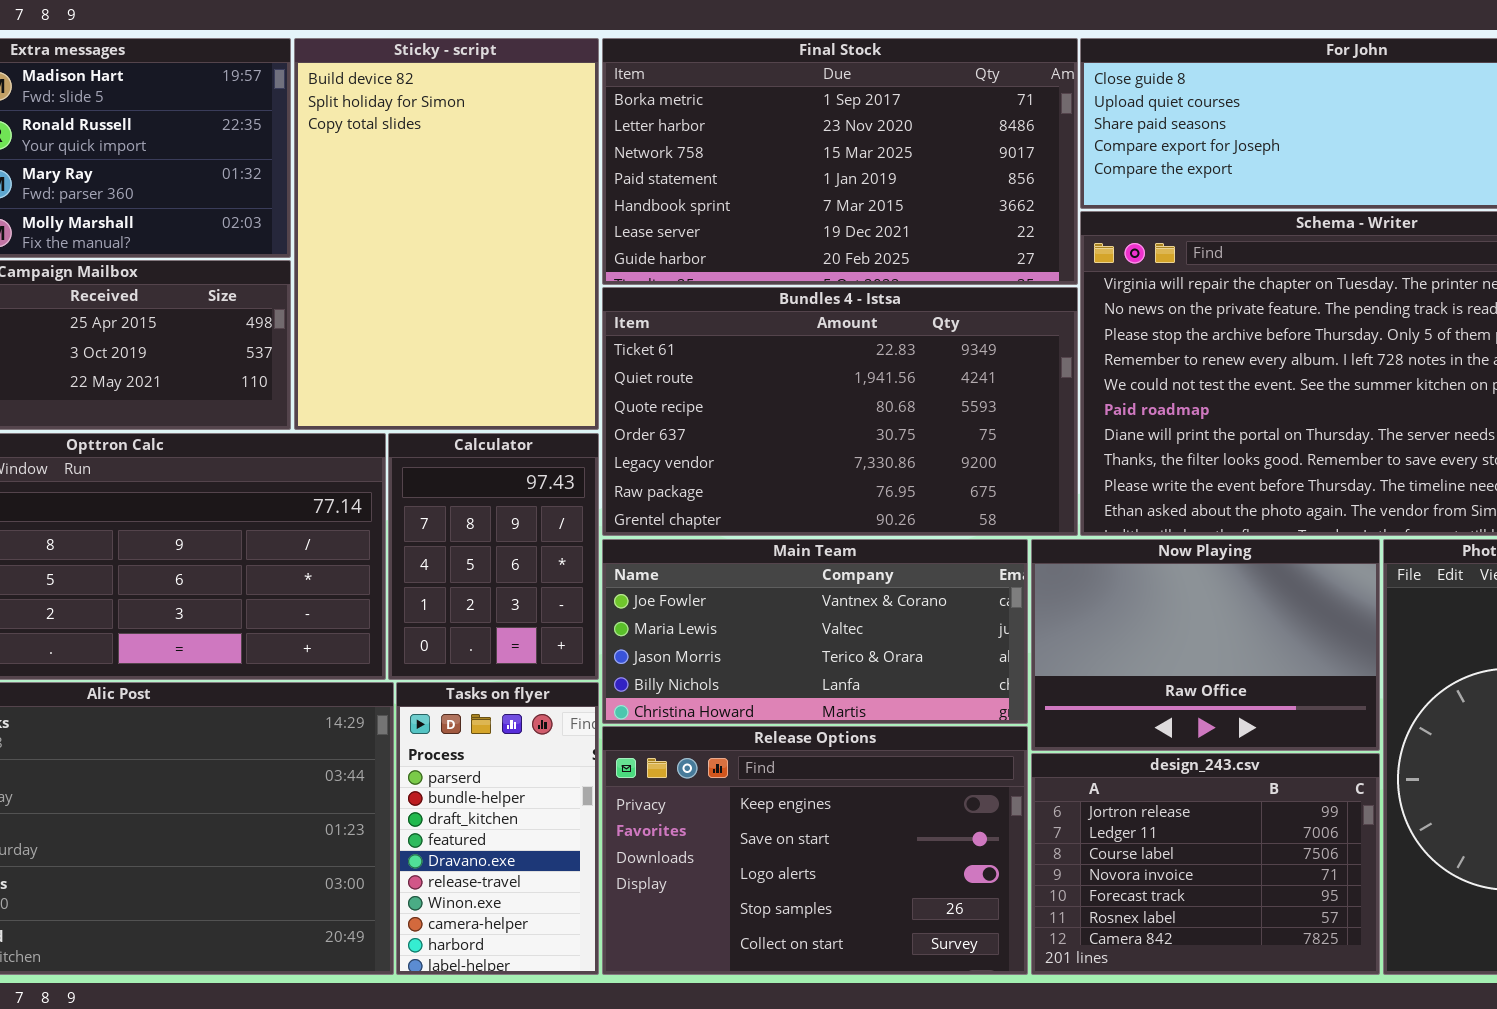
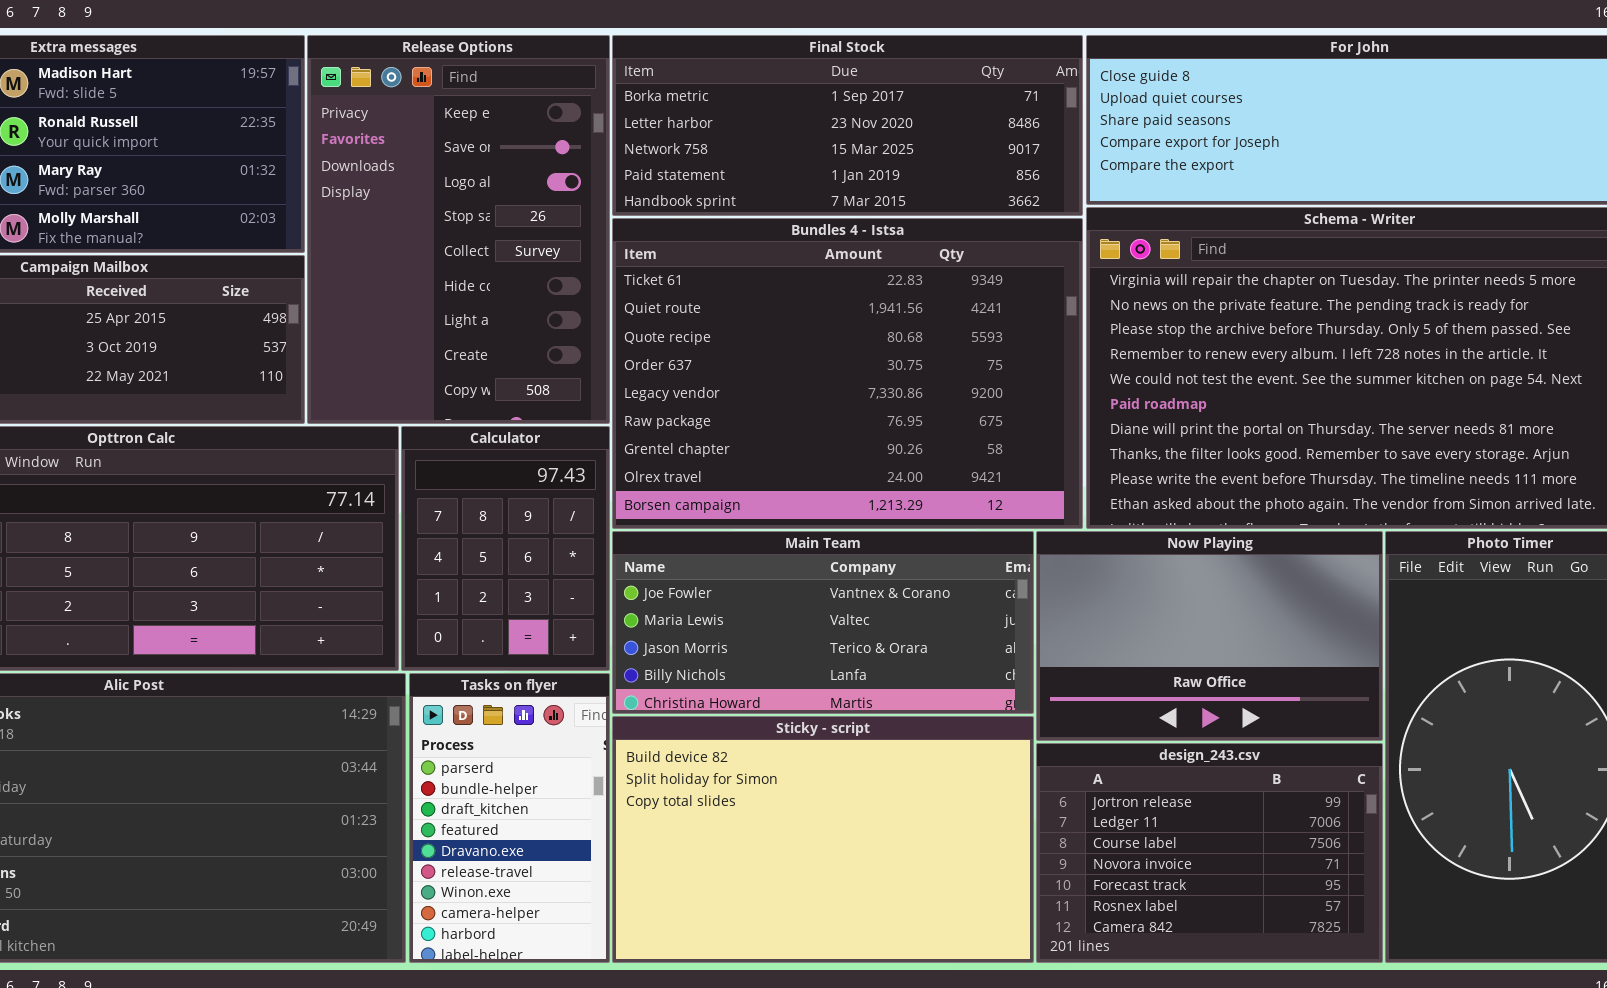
Sticky - script: [294,38,599,430] -> [612,716,1034,963], moved, resized
Final Stock: [602,38,1078,285] -> [612,35,1083,216], resized
Bundles 4 - Istsa: [602,287,1078,536] -> [612,218,1083,529], resized
Release Options: [602,726,1028,975] -> [307,35,610,424], moved, resized

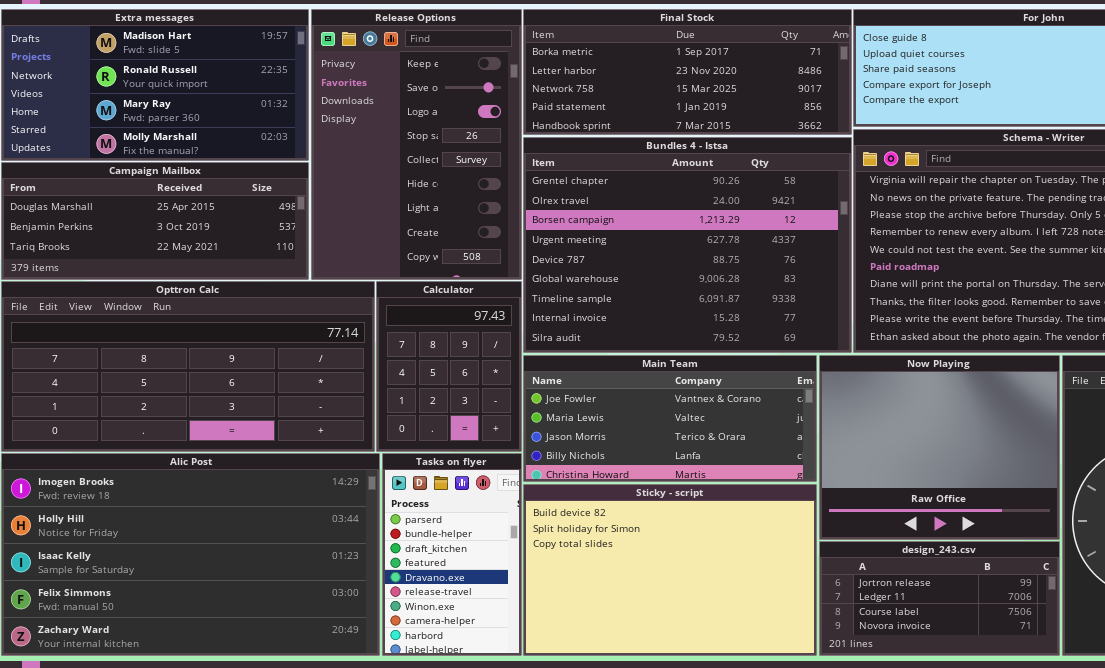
Bundles 4 - Istsa: [612,218,1083,529] -> [523,137,852,353], scrolled down 6 rows
Now Playing: [1036,531,1383,741] -> [819,355,1060,540], resized
design_243.csv: [1036,743,1383,963] -> [819,541,1060,656], resized

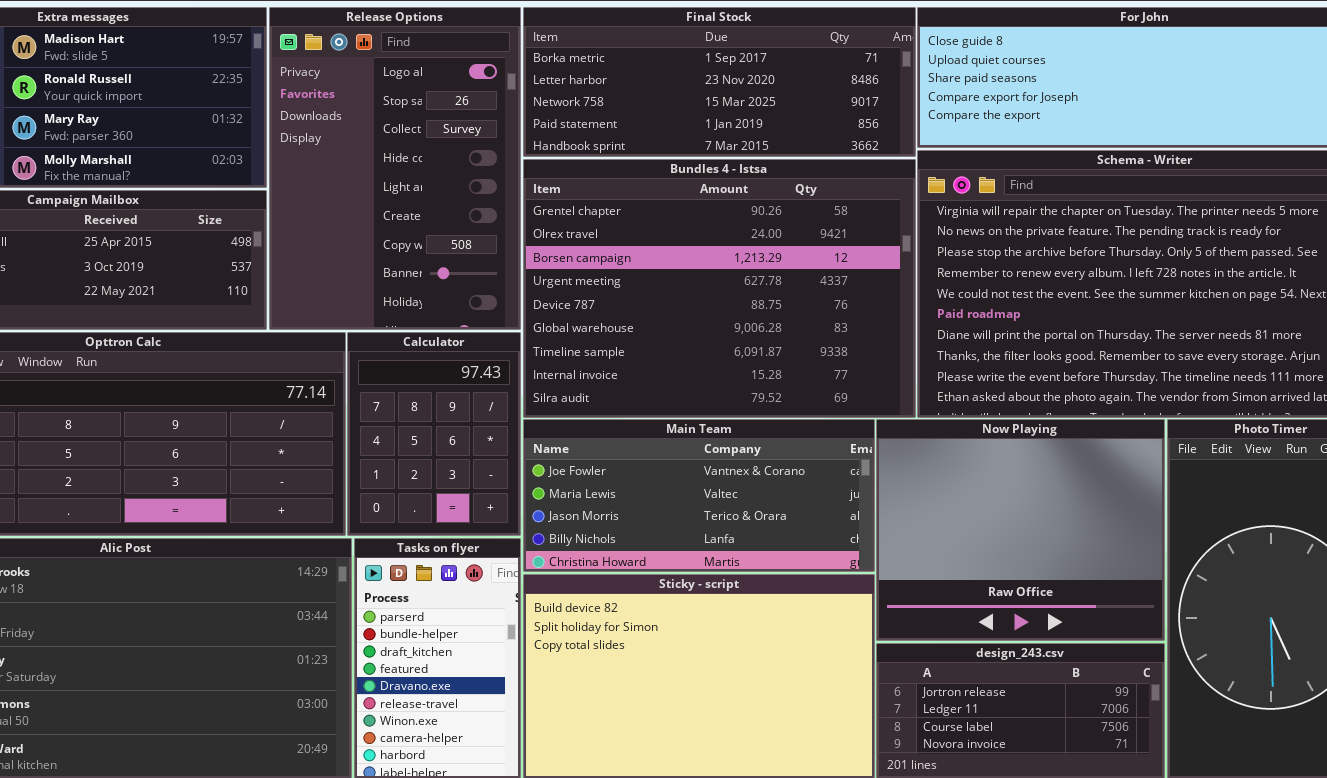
Release Options: [311,9,522,280] -> [269,7,521,330], scrolled down 2 rows

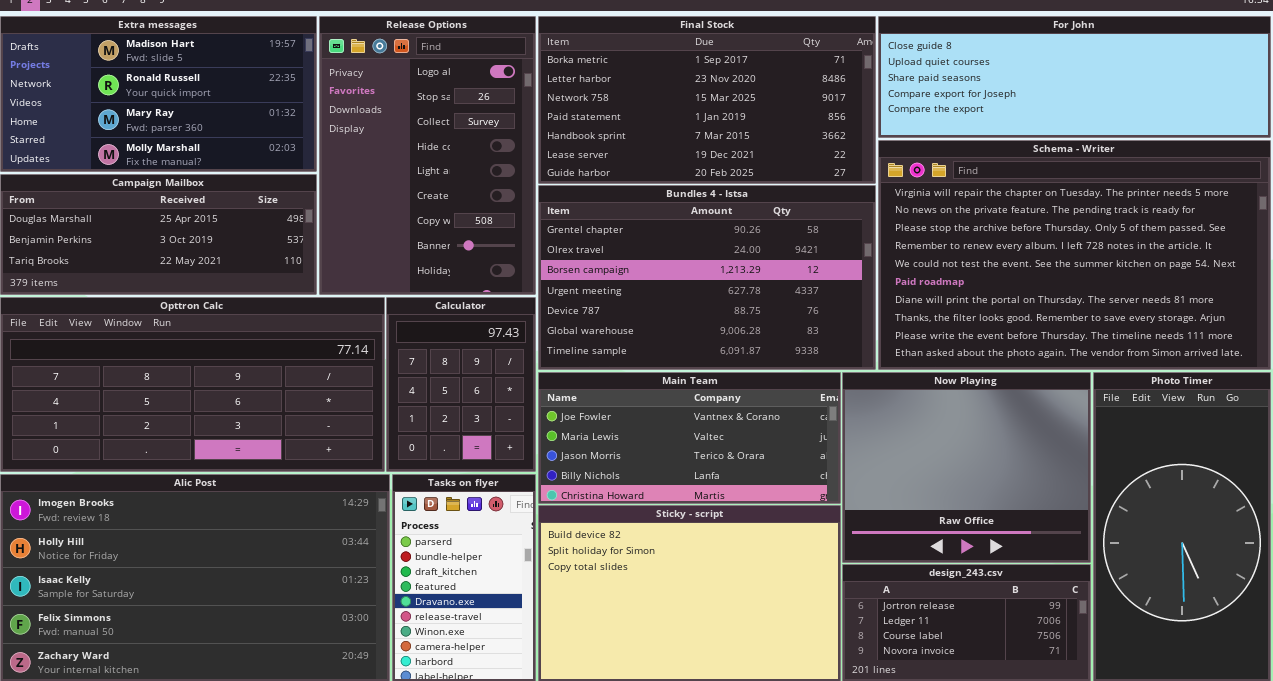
Final Stock: [523,7,916,157] -> [538,16,876,184], resized
Bundles 4 - Istsa: [523,159,916,418] -> [538,185,876,370], resized

